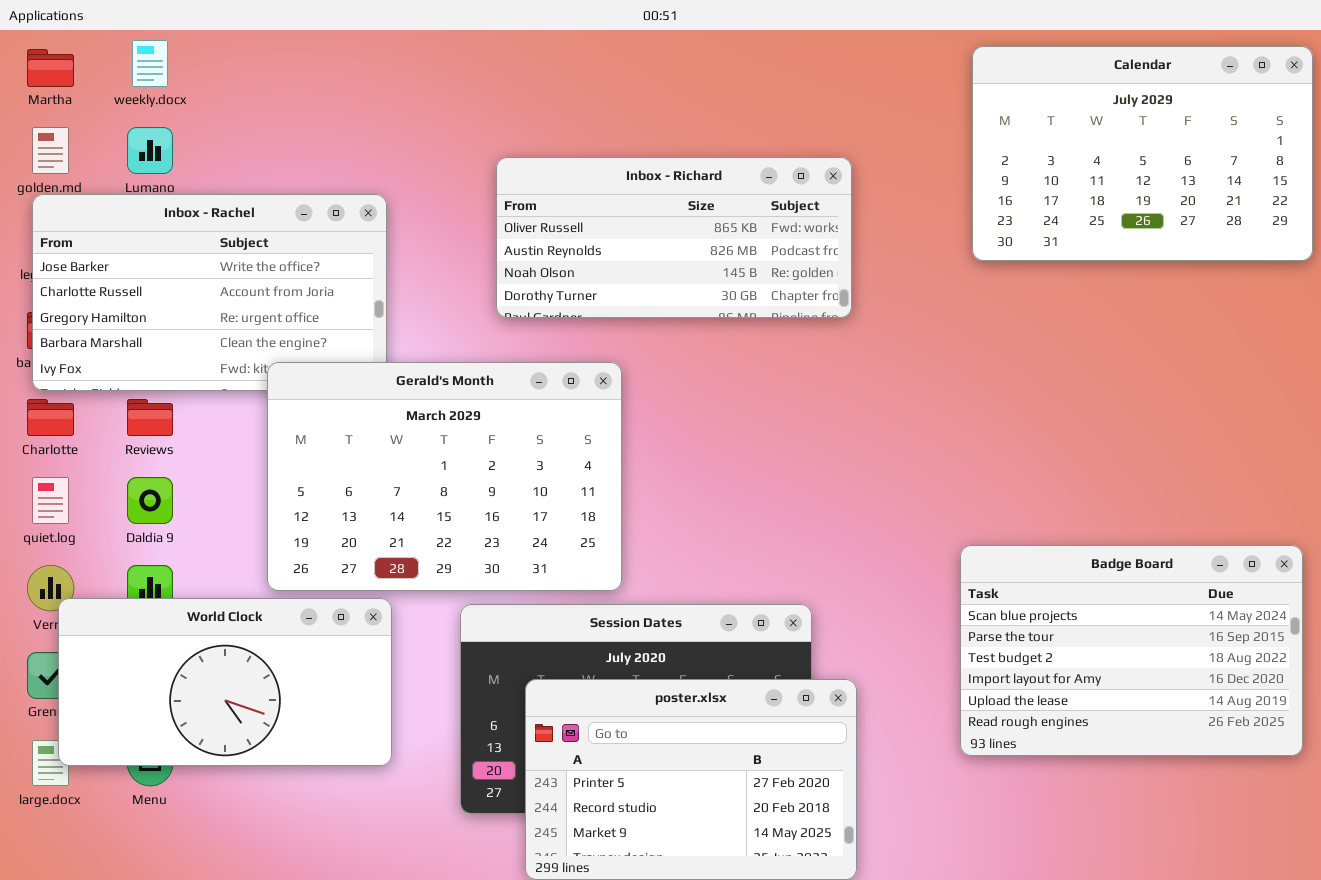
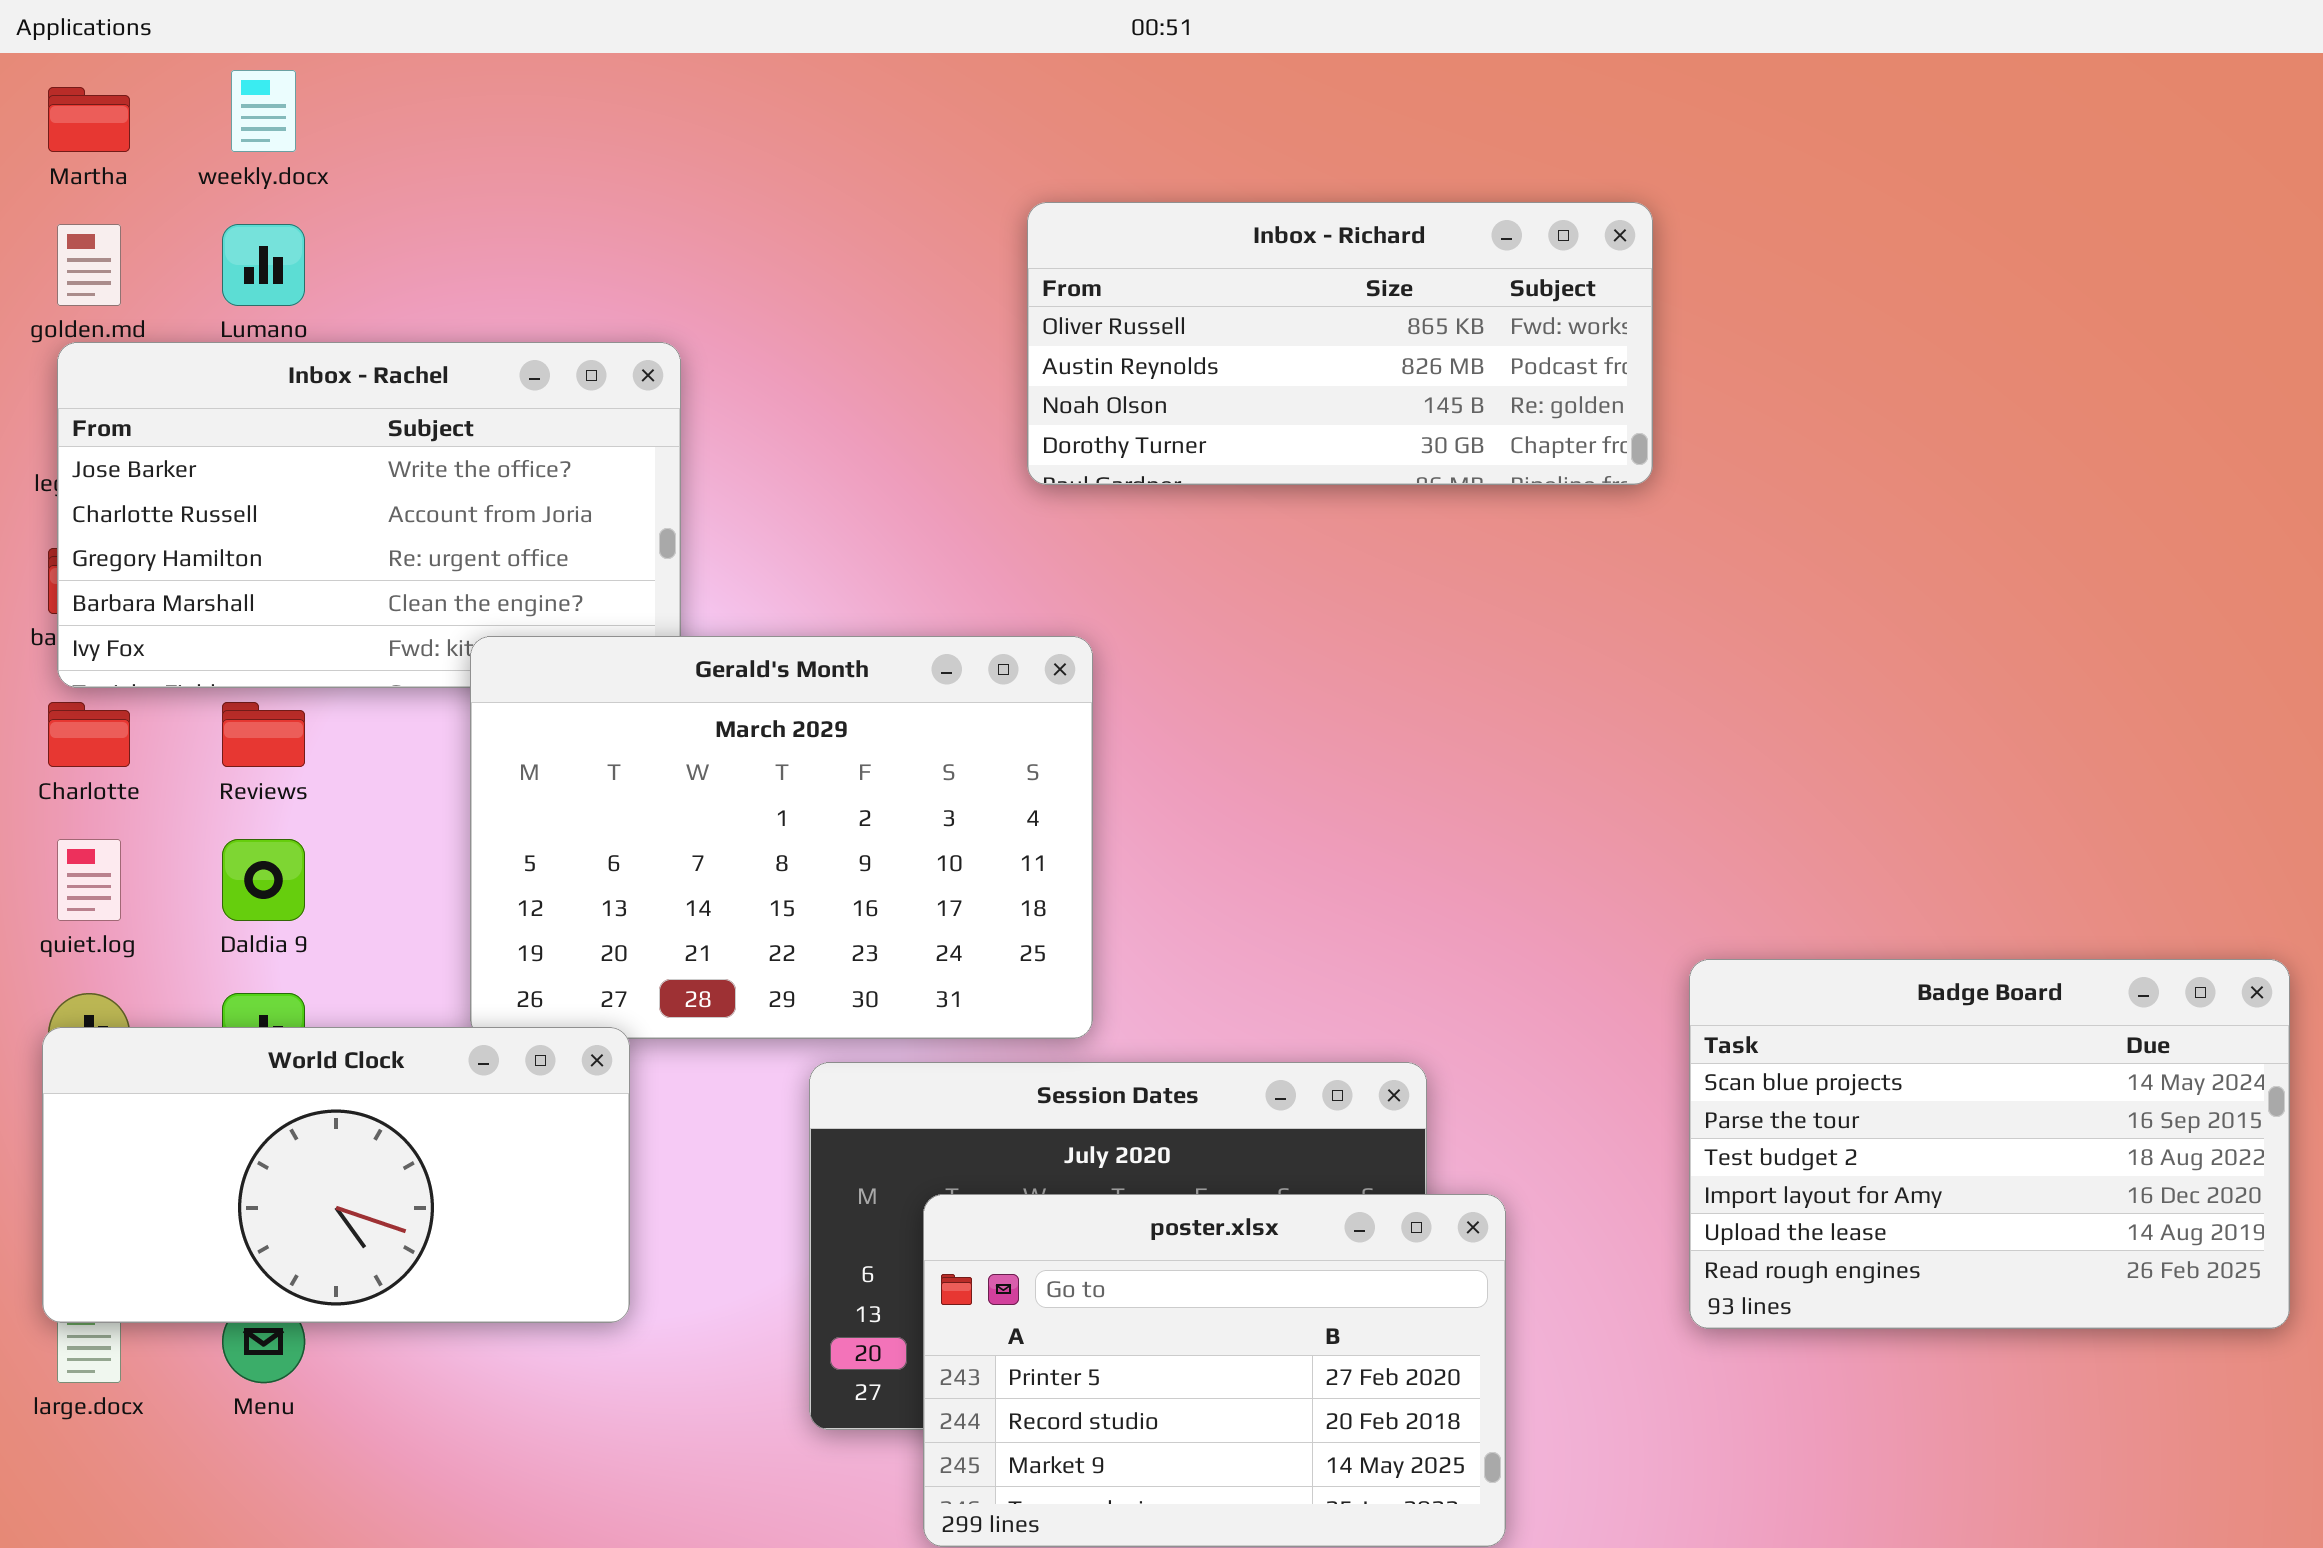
Calendar: [972,46,1313,261] -> none, closed
Inbox - Richard: [496,157,852,318] -> [1027,202,1653,485], moved
World Clock: [58,598,392,766] -> [42,1027,630,1323], moved

